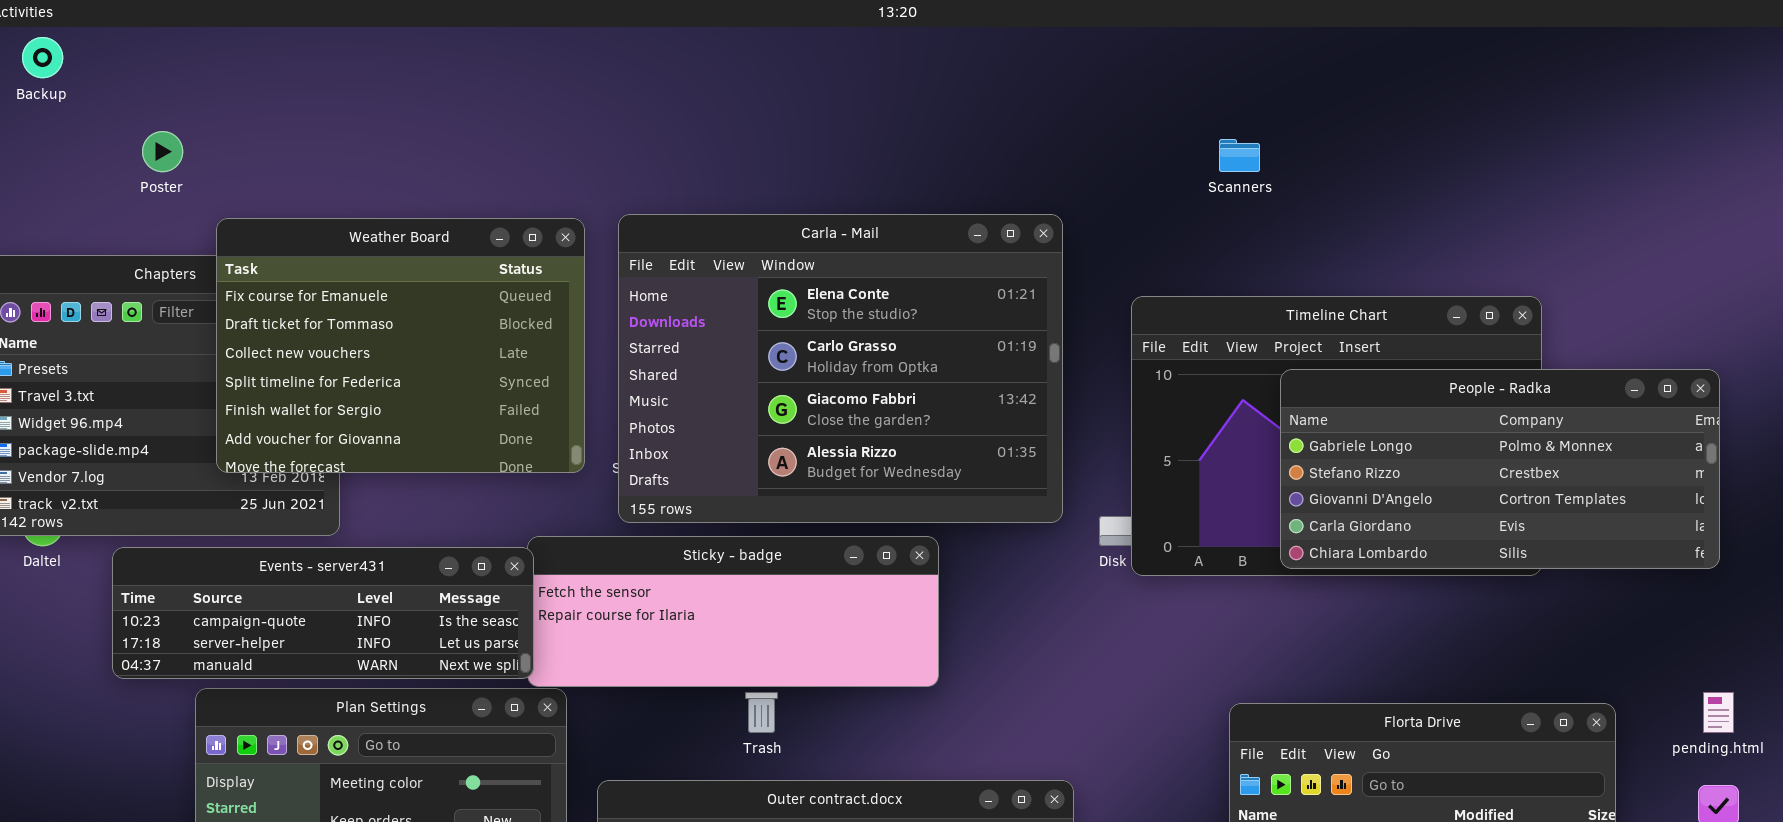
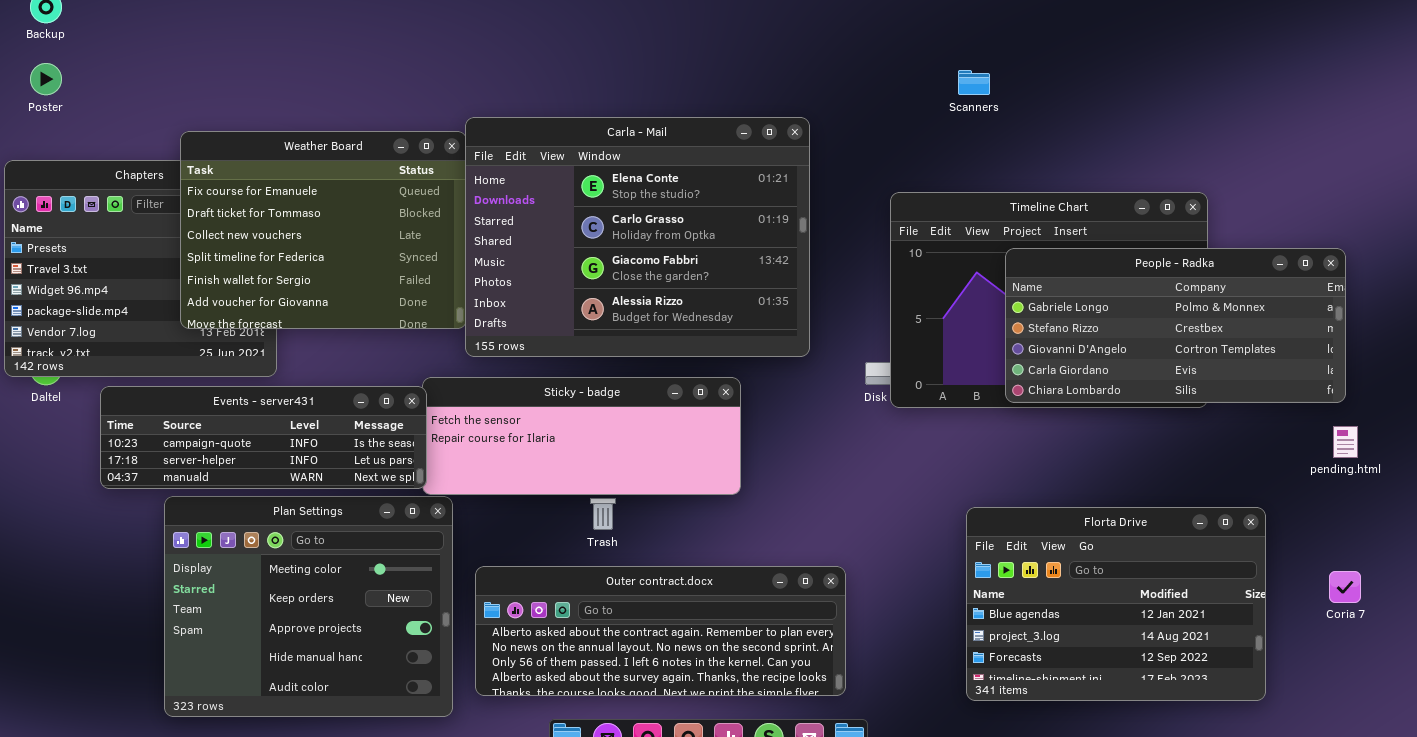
Poster: [142,131,183,172] -> [30,63,62,95], moved
Carla - Mail: [618,214,1063,523] -> [465,117,810,357], moved
pending.html: [1703,692,1734,733] -> [1333,426,1358,458], moved

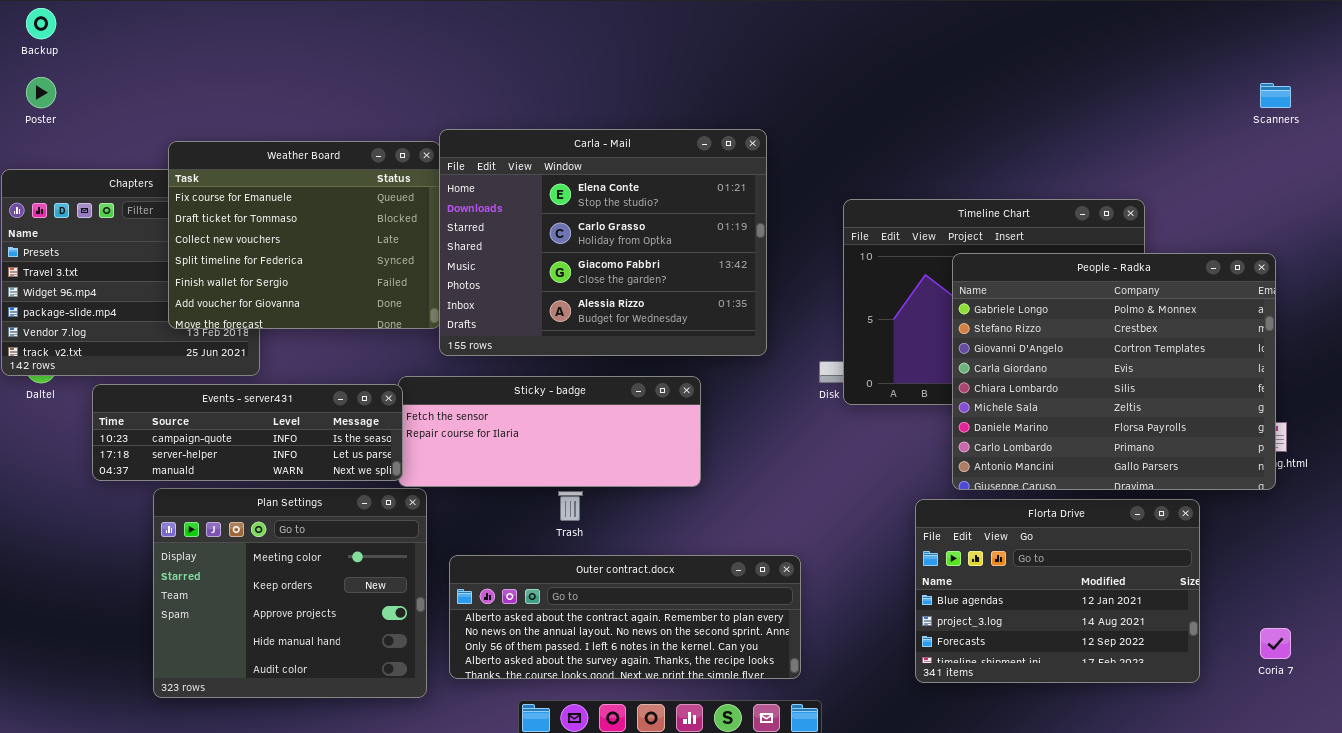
Scanners: [958,70,990,95] -> [1260,83,1291,108], moved
People - Radka: [1005,248,1346,403] -> [952,253,1276,490], resized
Coria 7: [1329,571,1361,603] -> [1260,628,1291,659], moved

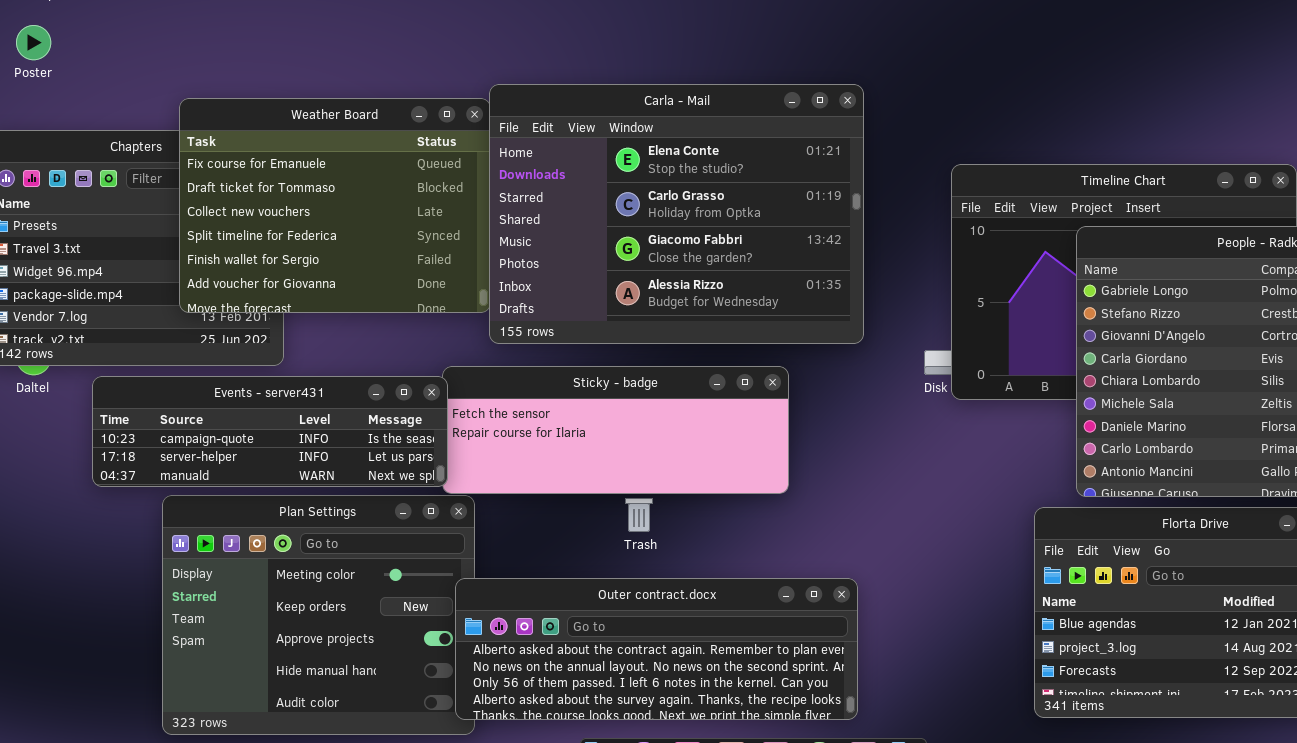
Outer contract.docx: [449,555,801,679] -> [455,578,858,720], moved

